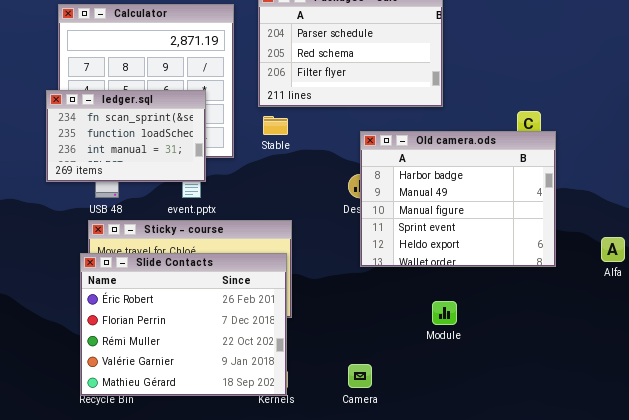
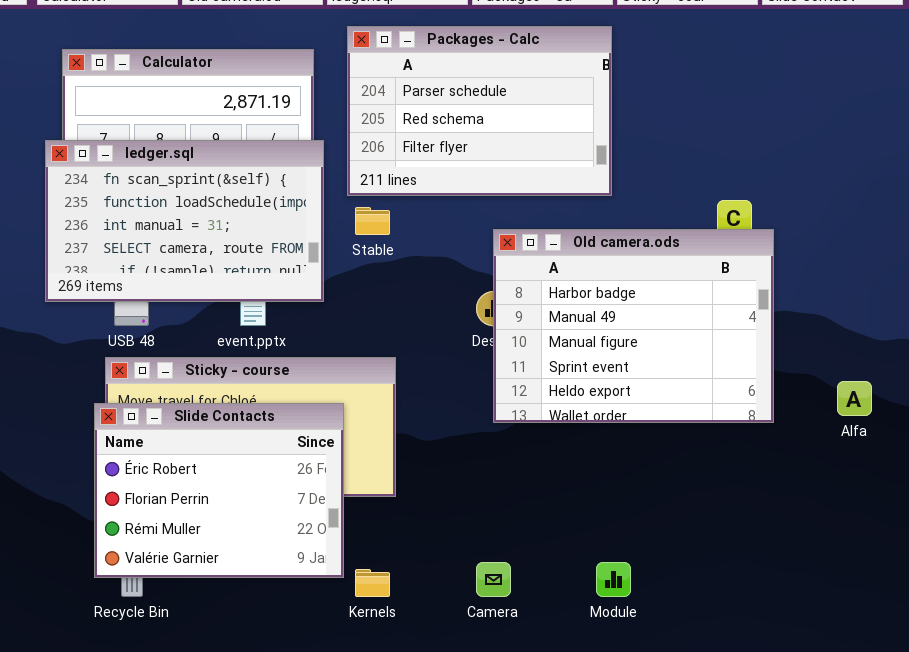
ledger.sql: [46,90,206,182] -> [45,140,324,302], resized
Slide Contacts: [80,253,287,396] -> [94,403,344,578], resized
Module: [432,301,457,325] -> [596,562,631,597], moved

